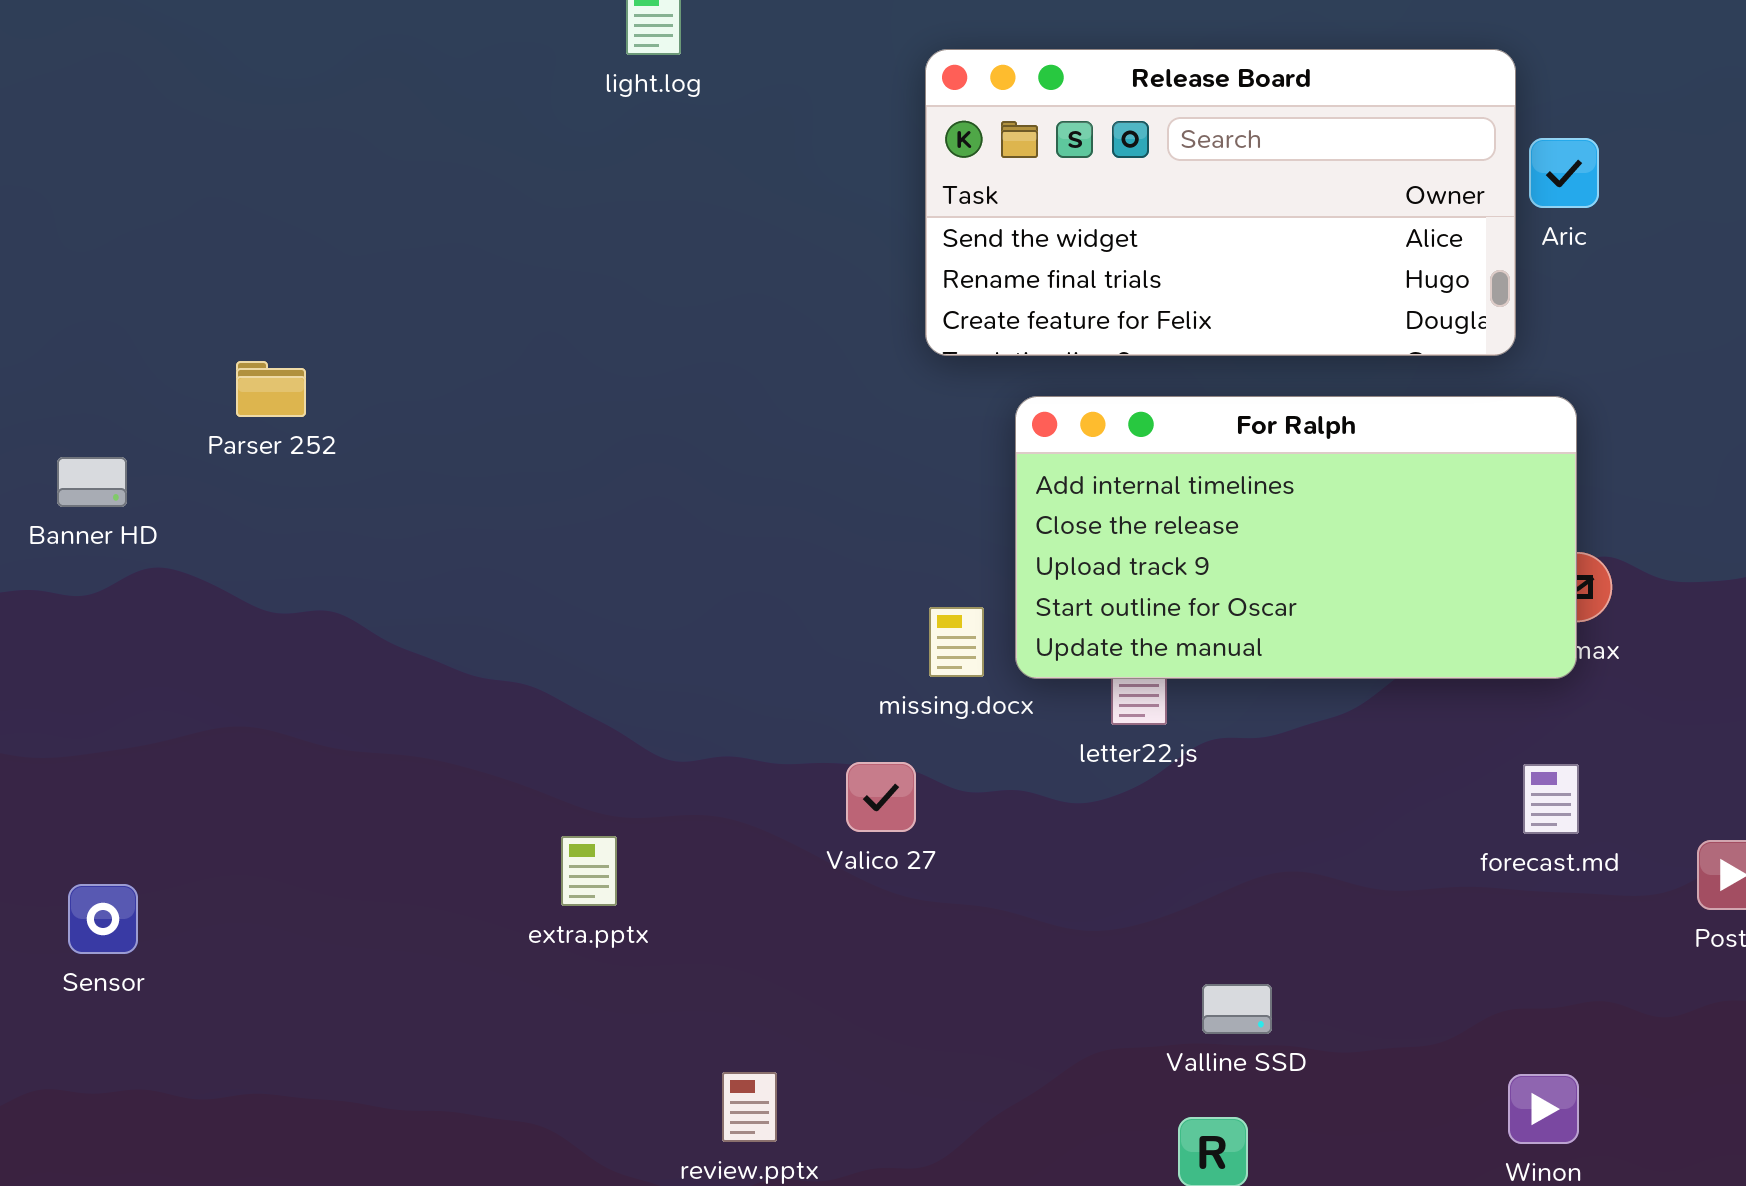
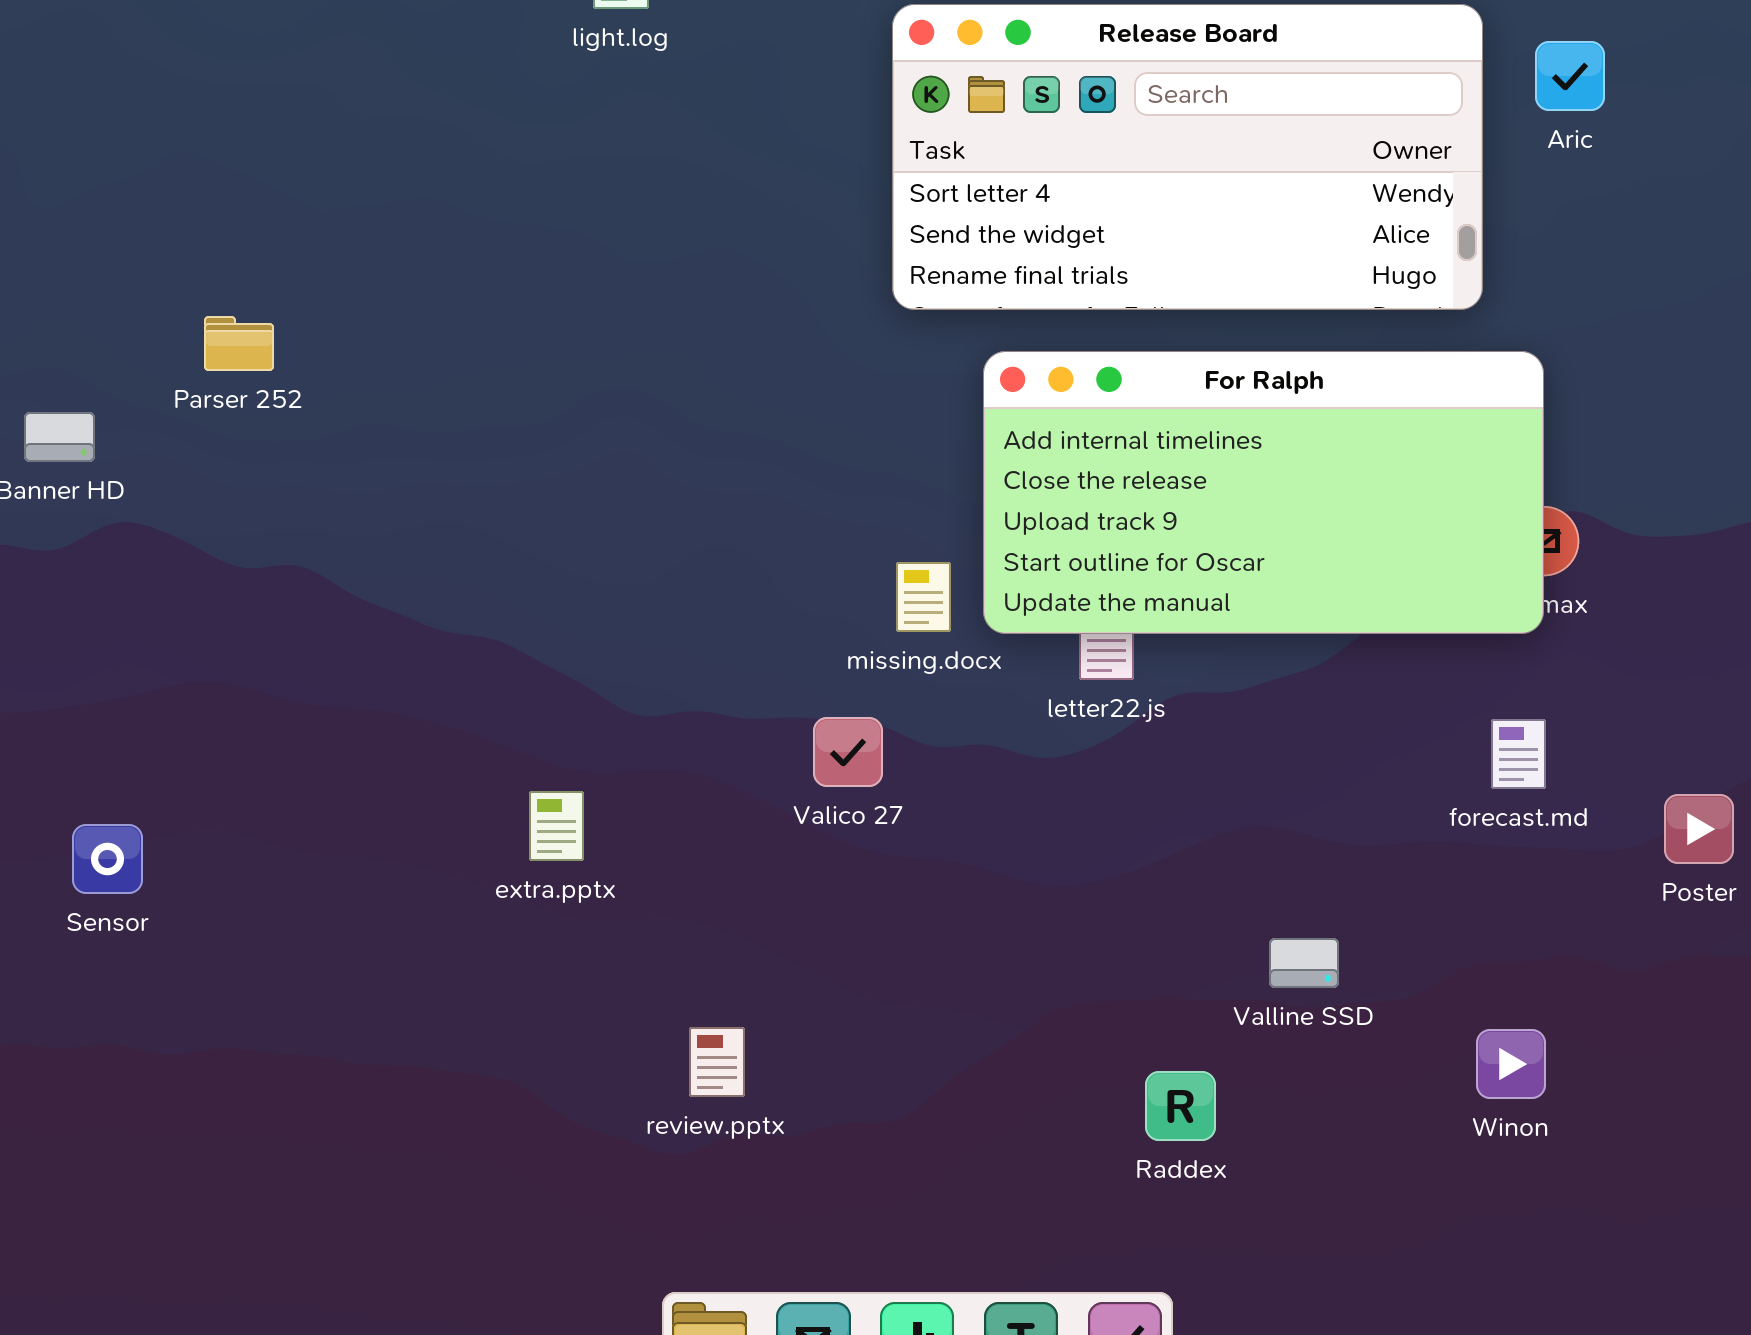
Release Board: [925,49,1516,356] -> [892,4,1483,310], scrolled up 1 row
Aric: [1529,138,1599,208] -> [1535,41,1605,111], moved
Sensor: [68,884,138,954] -> [72,824,143,894], moved
Valline SSD: [1202,984,1272,1034] -> [1269,938,1339,988], moved

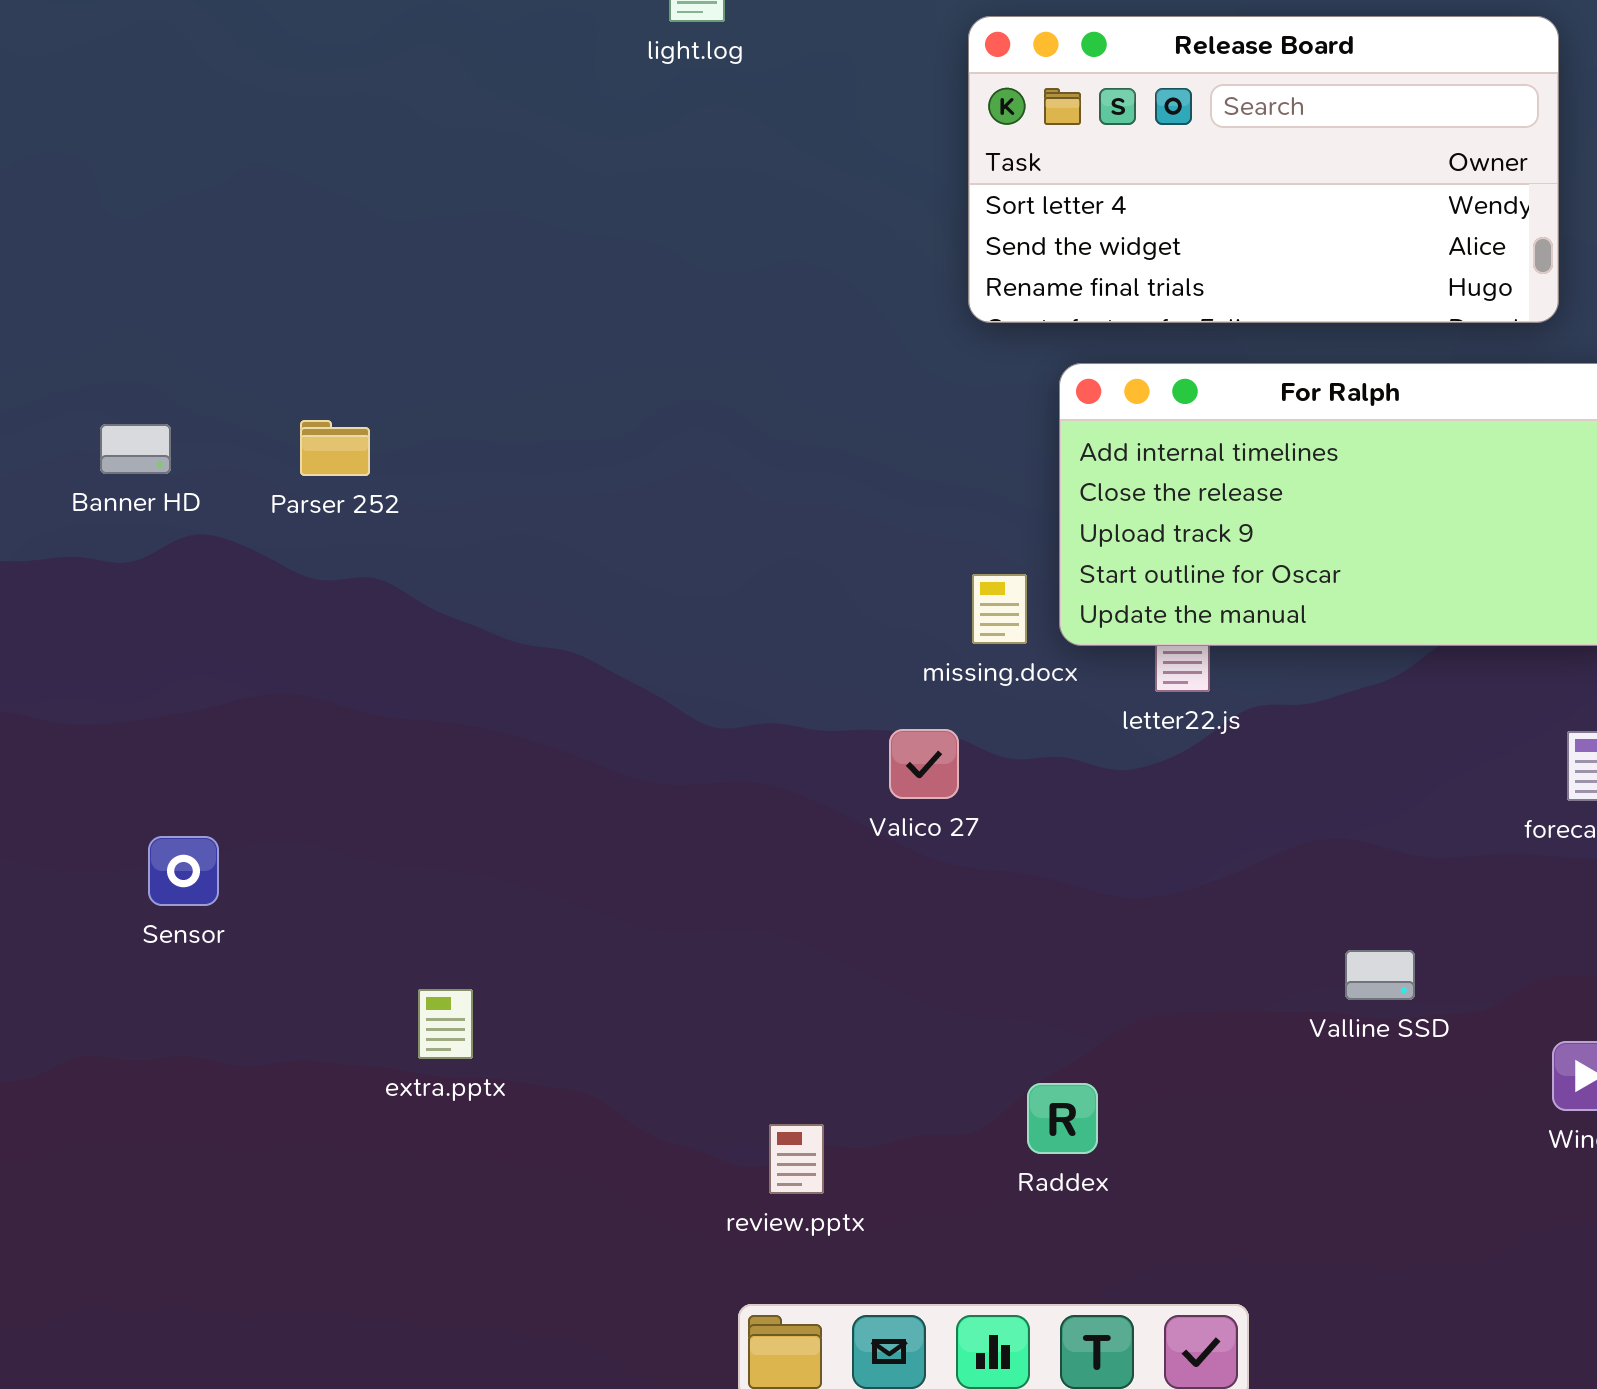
Parser 252: [204,316,274,371] -> [300,420,370,476], moved
extra.pptx: [529,791,584,861] -> [418,989,473,1059], moved
review.pptx: [689,1027,745,1097] -> [769,1124,824,1194], moved
Raddex: [1145,1071,1216,1141] -> [1027,1083,1098,1154], moved

